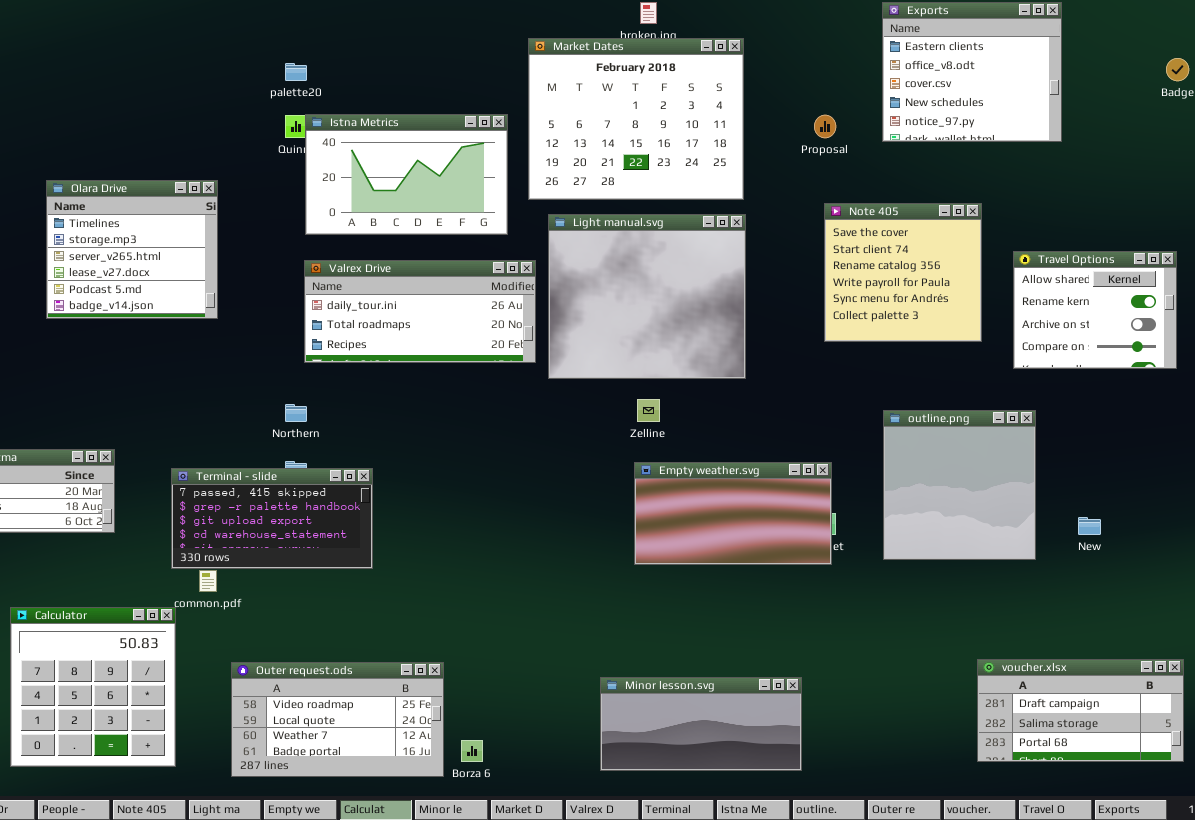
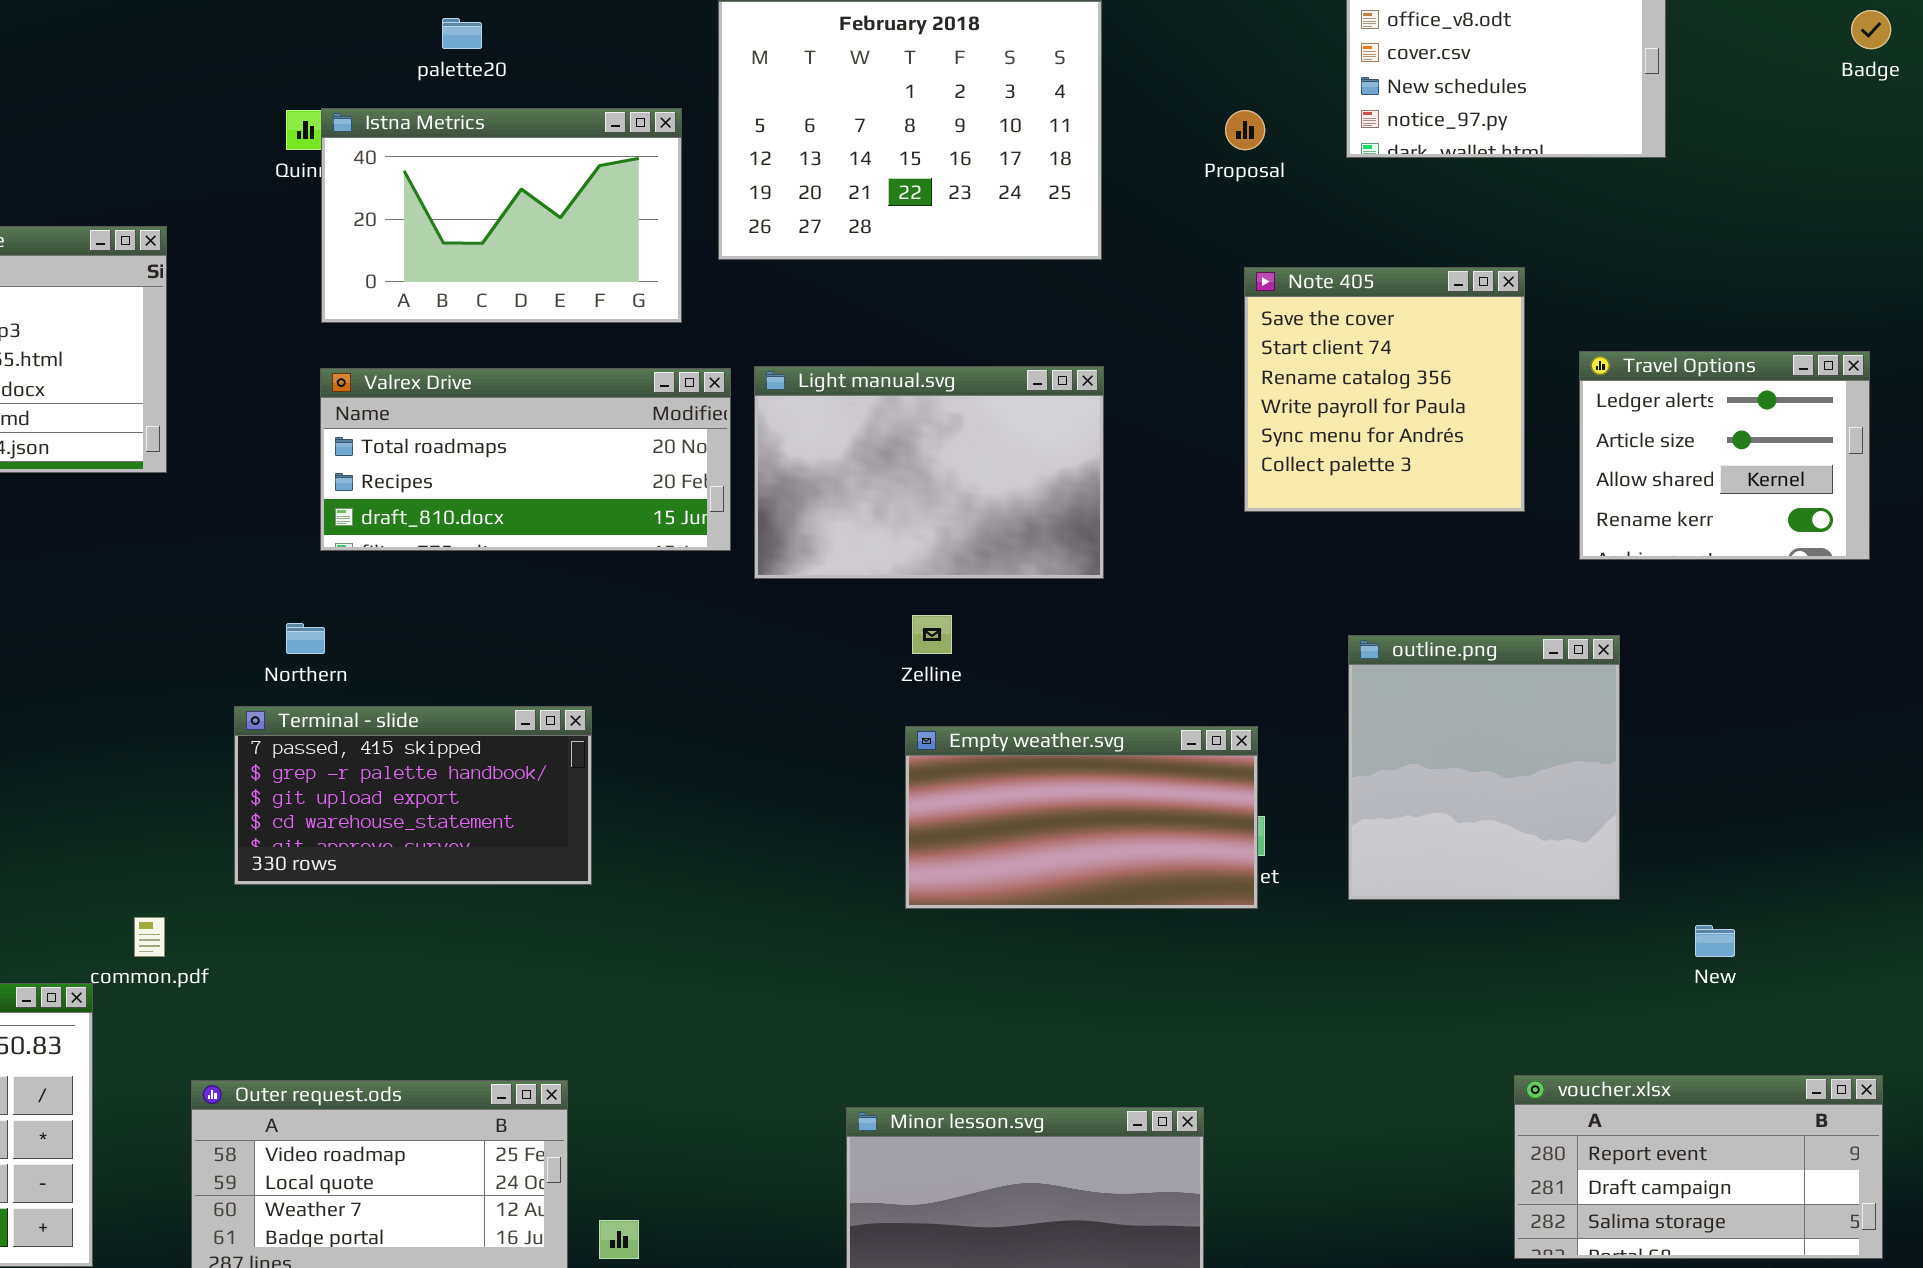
palette20: [285,63,307,81] -> [442,18,482,49], moved
Light manual.svg: [548,214,746,379] -> [754,366,1104,579], resized
Travel Options: [1013,251,1177,369] -> [1579,351,1870,560], scrolled up 2 rows
Valrex Drive: [304,260,536,363] -> [320,368,731,551], scrolled down 1 row
Terminal - slide: [171,468,373,569] -> [234,706,592,885], moved
New: [1078,517,1101,535] -> [1695,925,1735,957], moved
voucher.xlsx: [977,659,1184,762] -> [1514,1075,1883,1259], scrolled up 1 row

